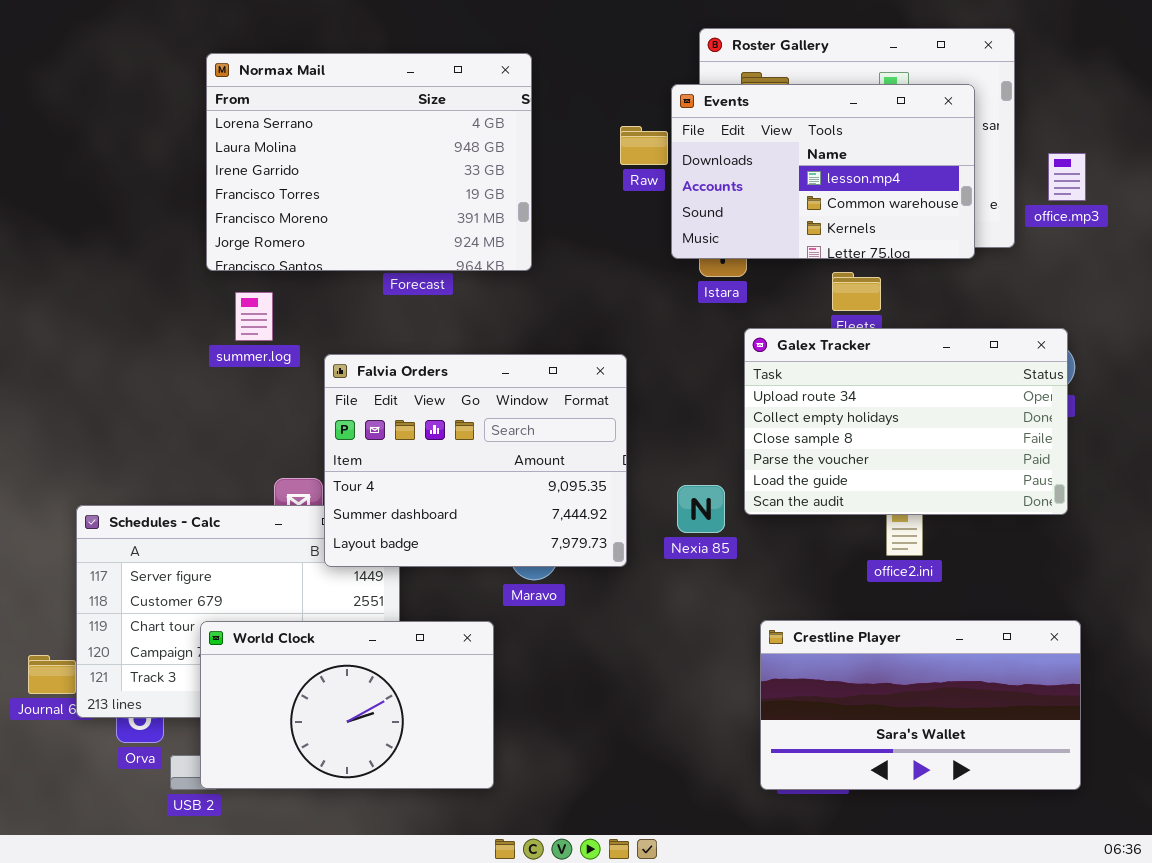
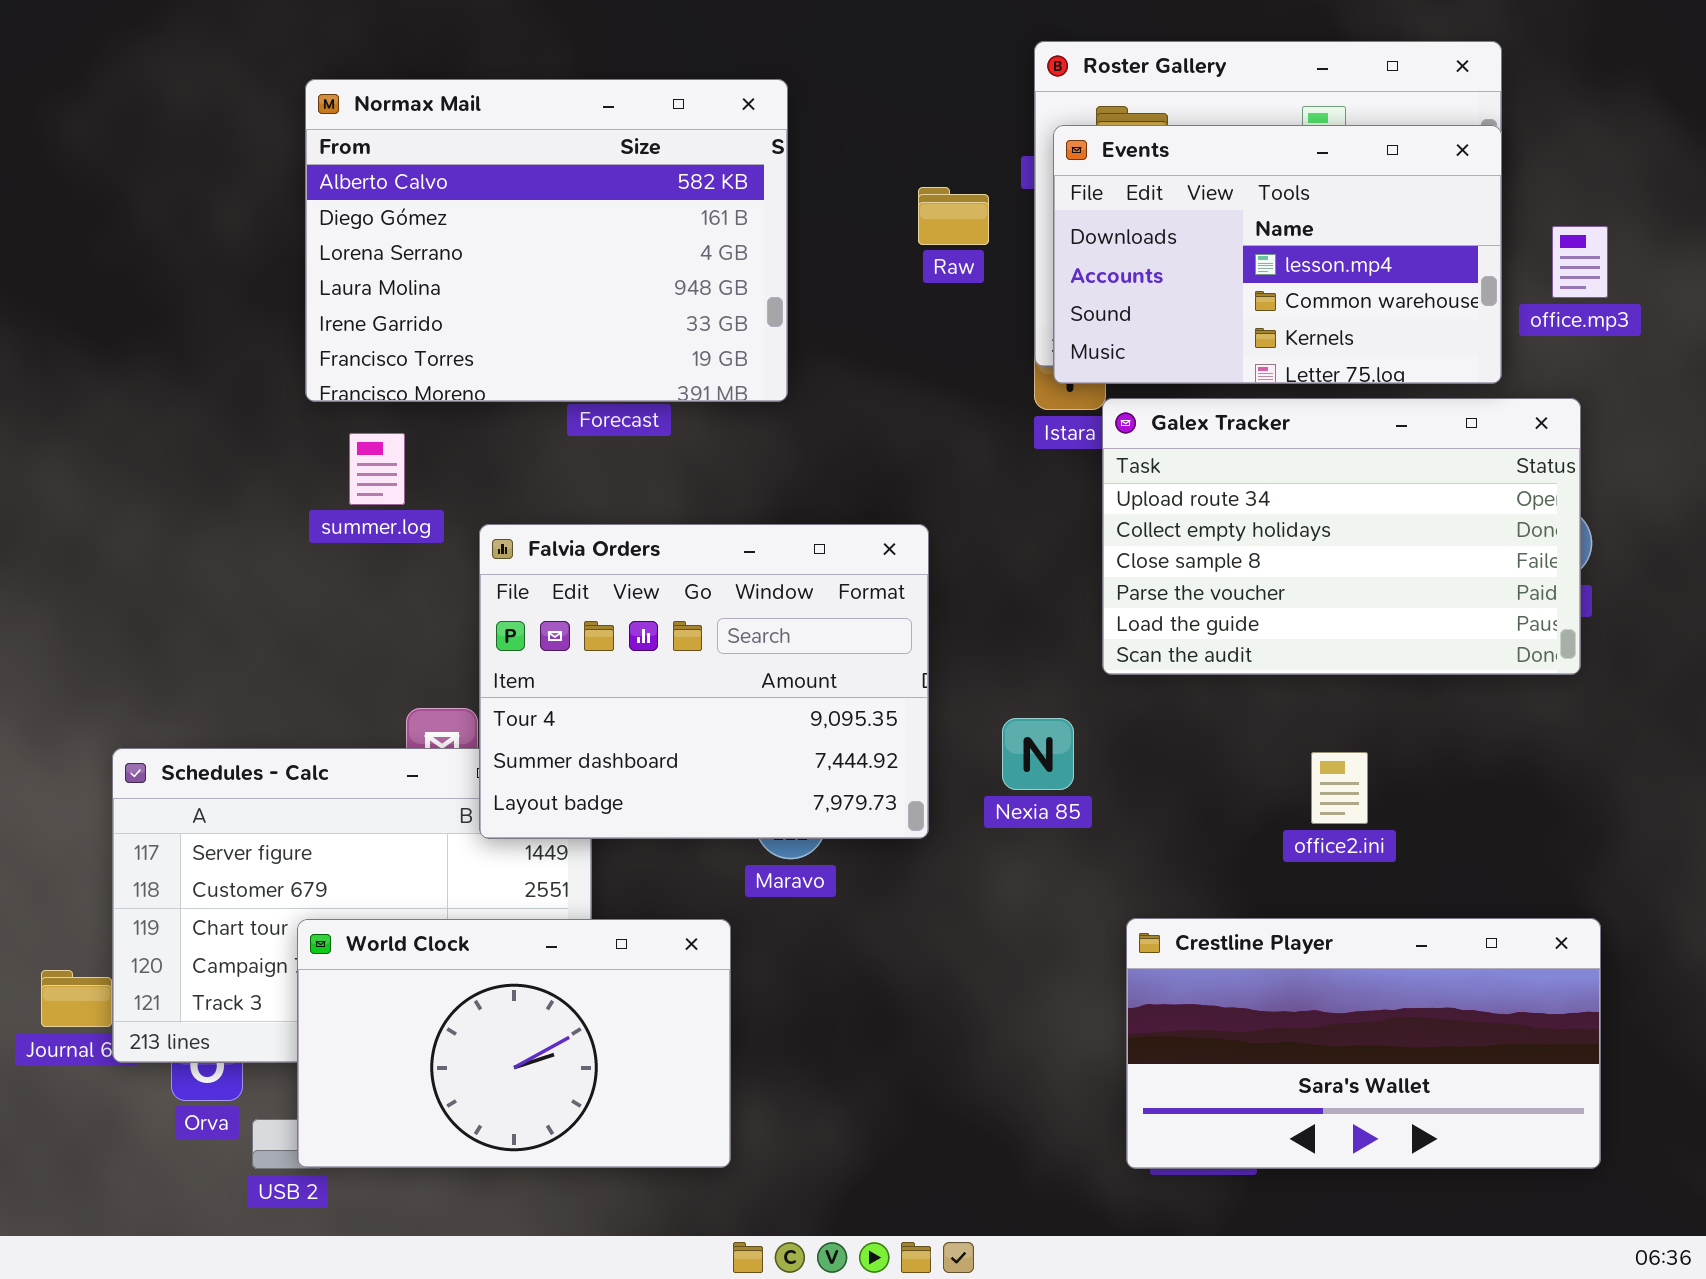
Normax Mail: [206,53,532,271] -> [305,79,788,402], scrolled up 2 rows
Events: [671,84,975,259] -> [1053,125,1502,384], moved
Galex Tracker: [744,328,1068,515] -> [1102,398,1581,675], moved

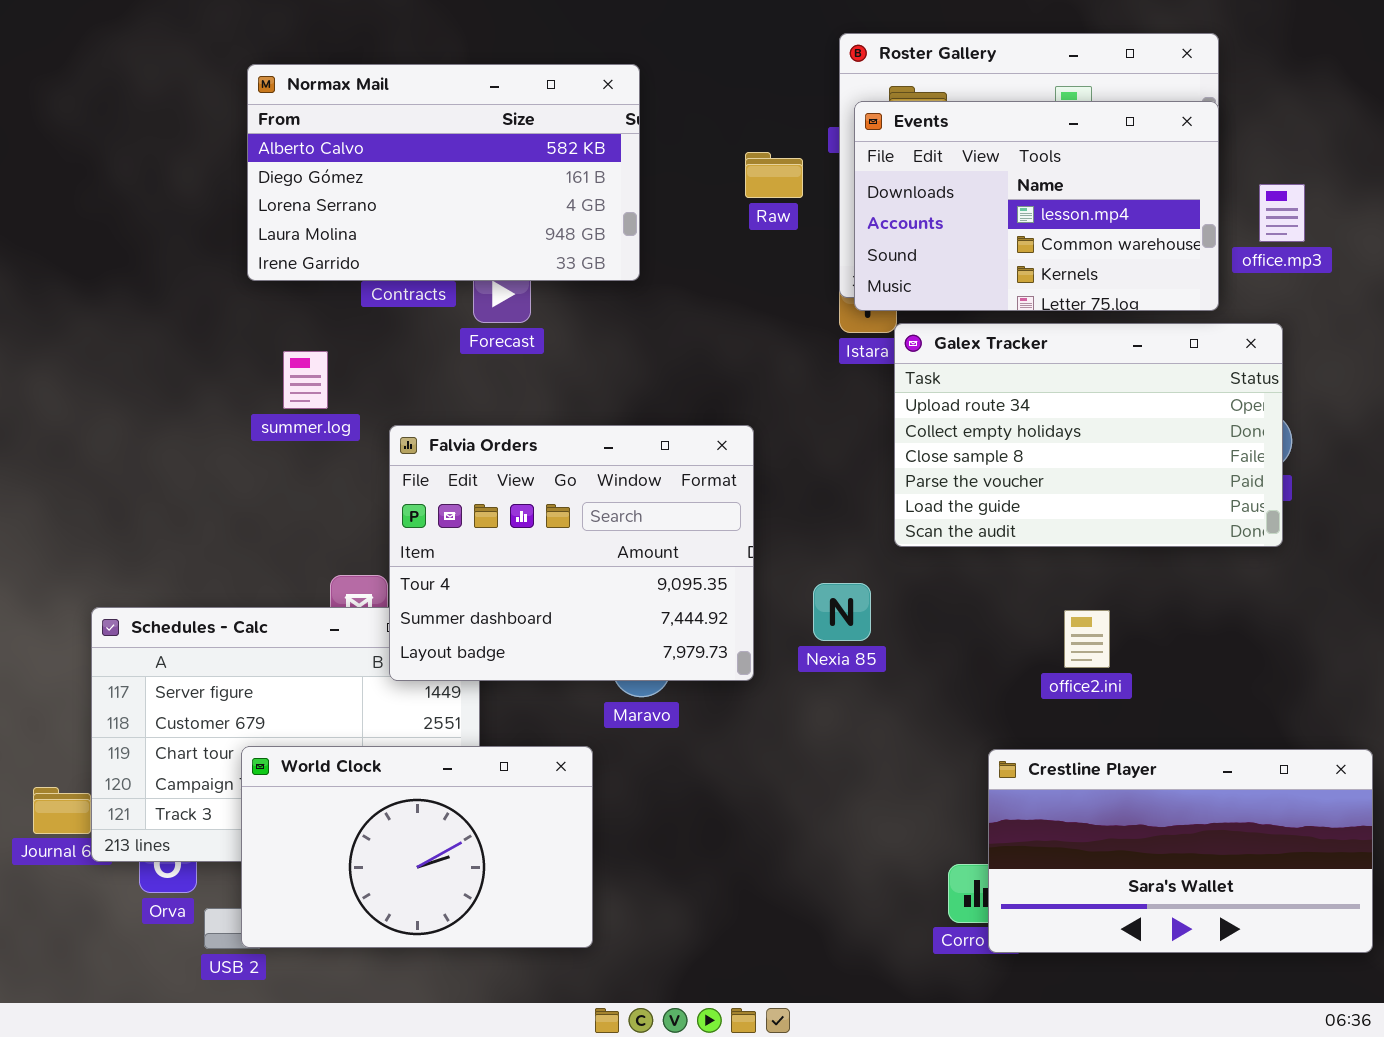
Normax Mail: [305,79,788,402] -> [247,64,640,281], resized
Crestline Player: [1126,918,1601,1169] -> [988,749,1373,953], moved

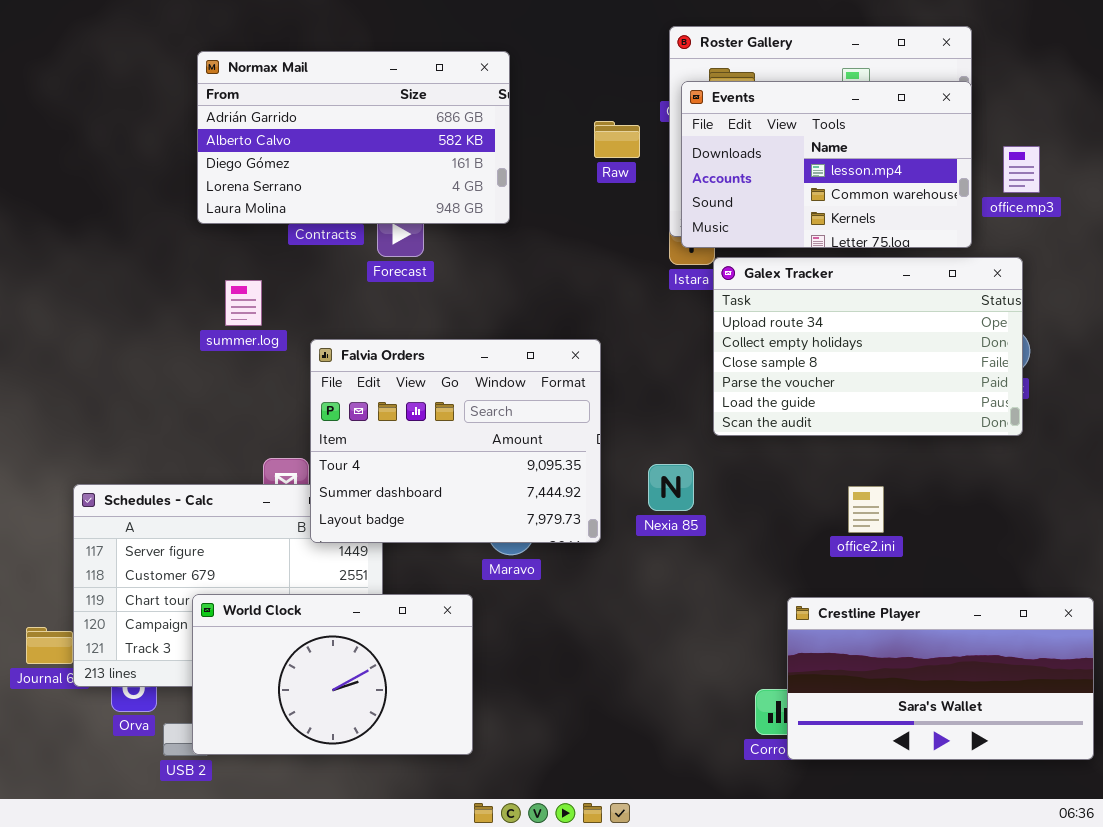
Normax Mail: [247,64,640,281] -> [197,51,510,224], scrolled up 1 row

